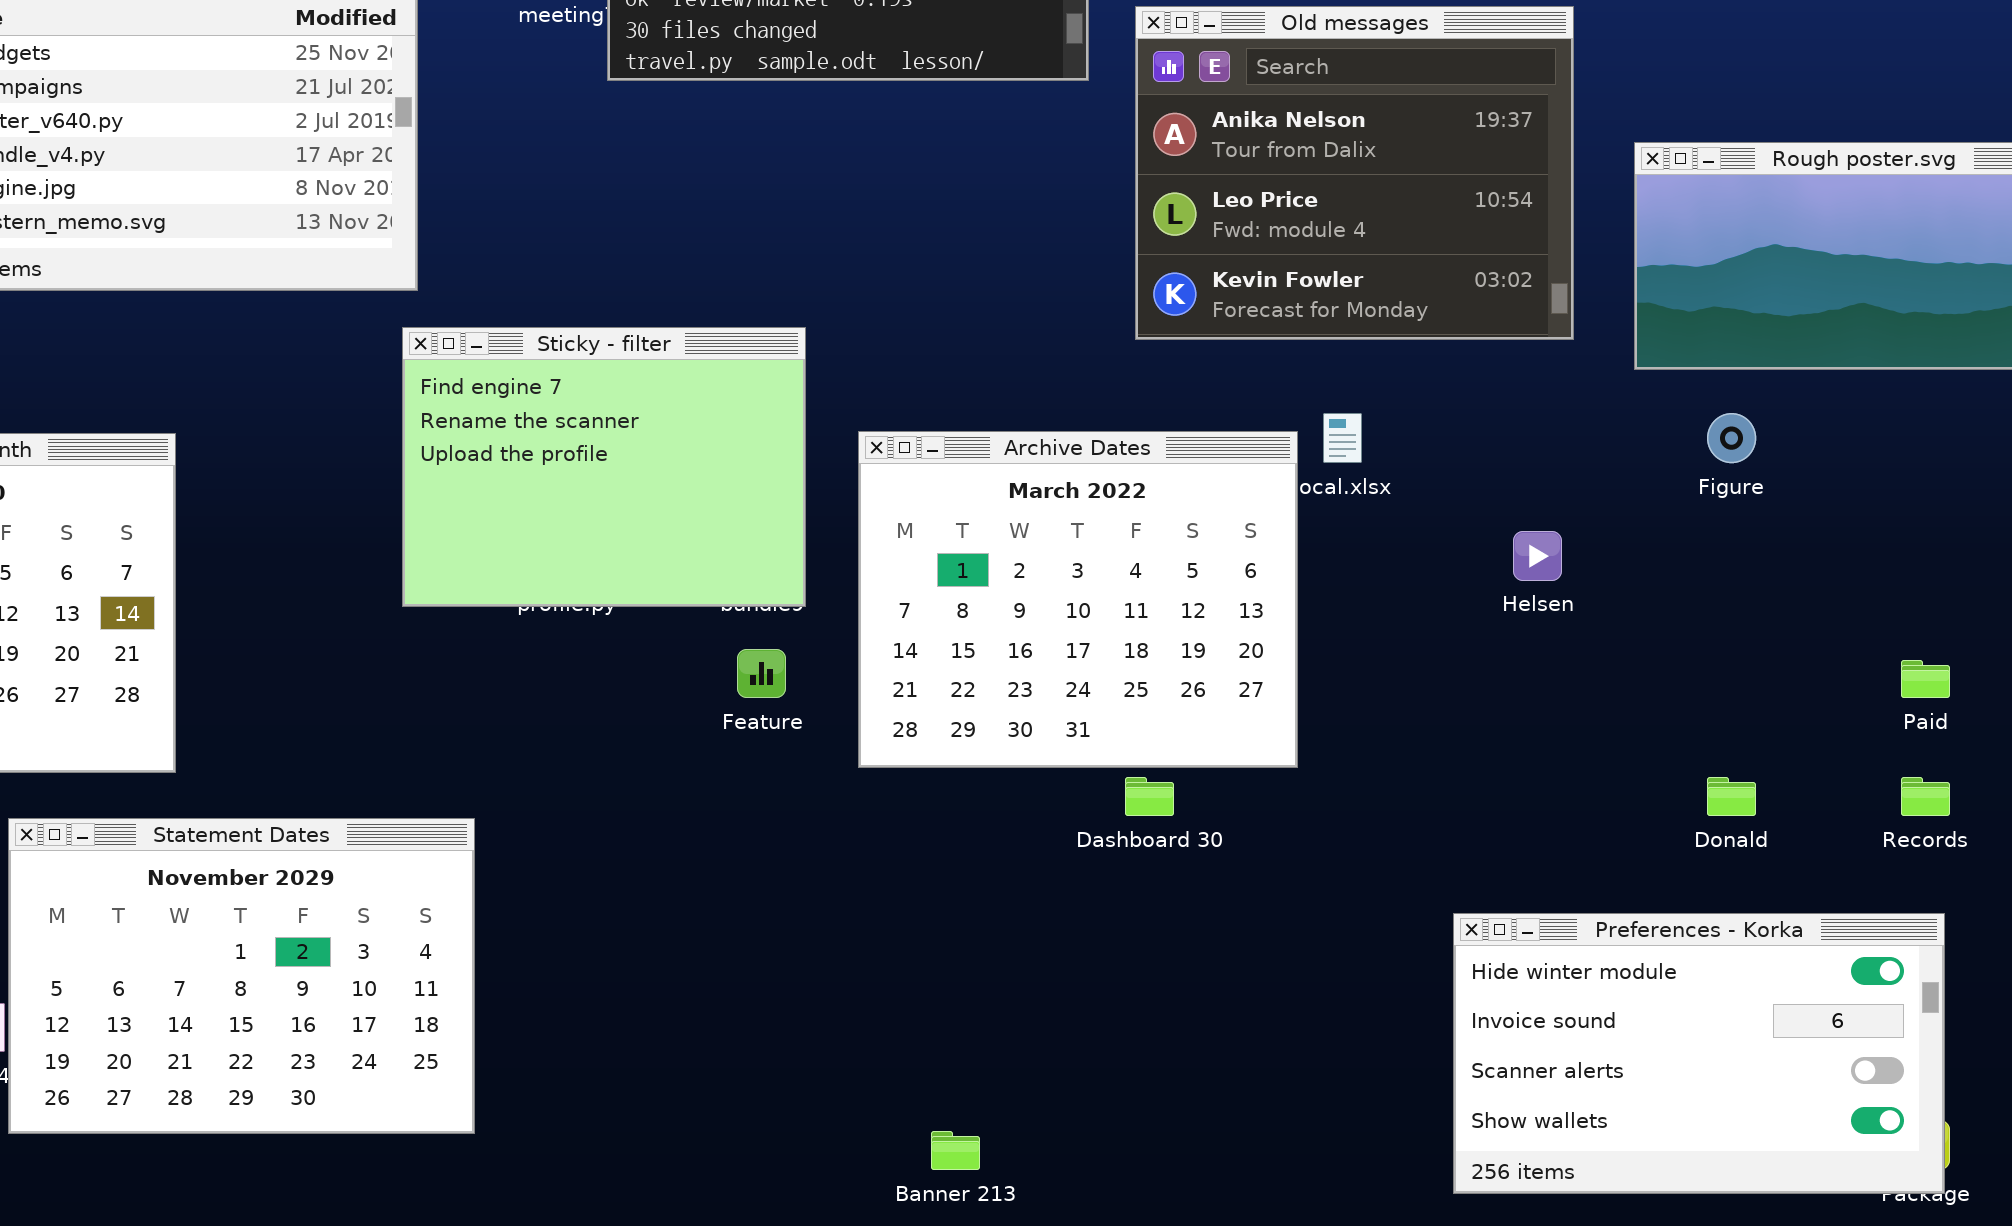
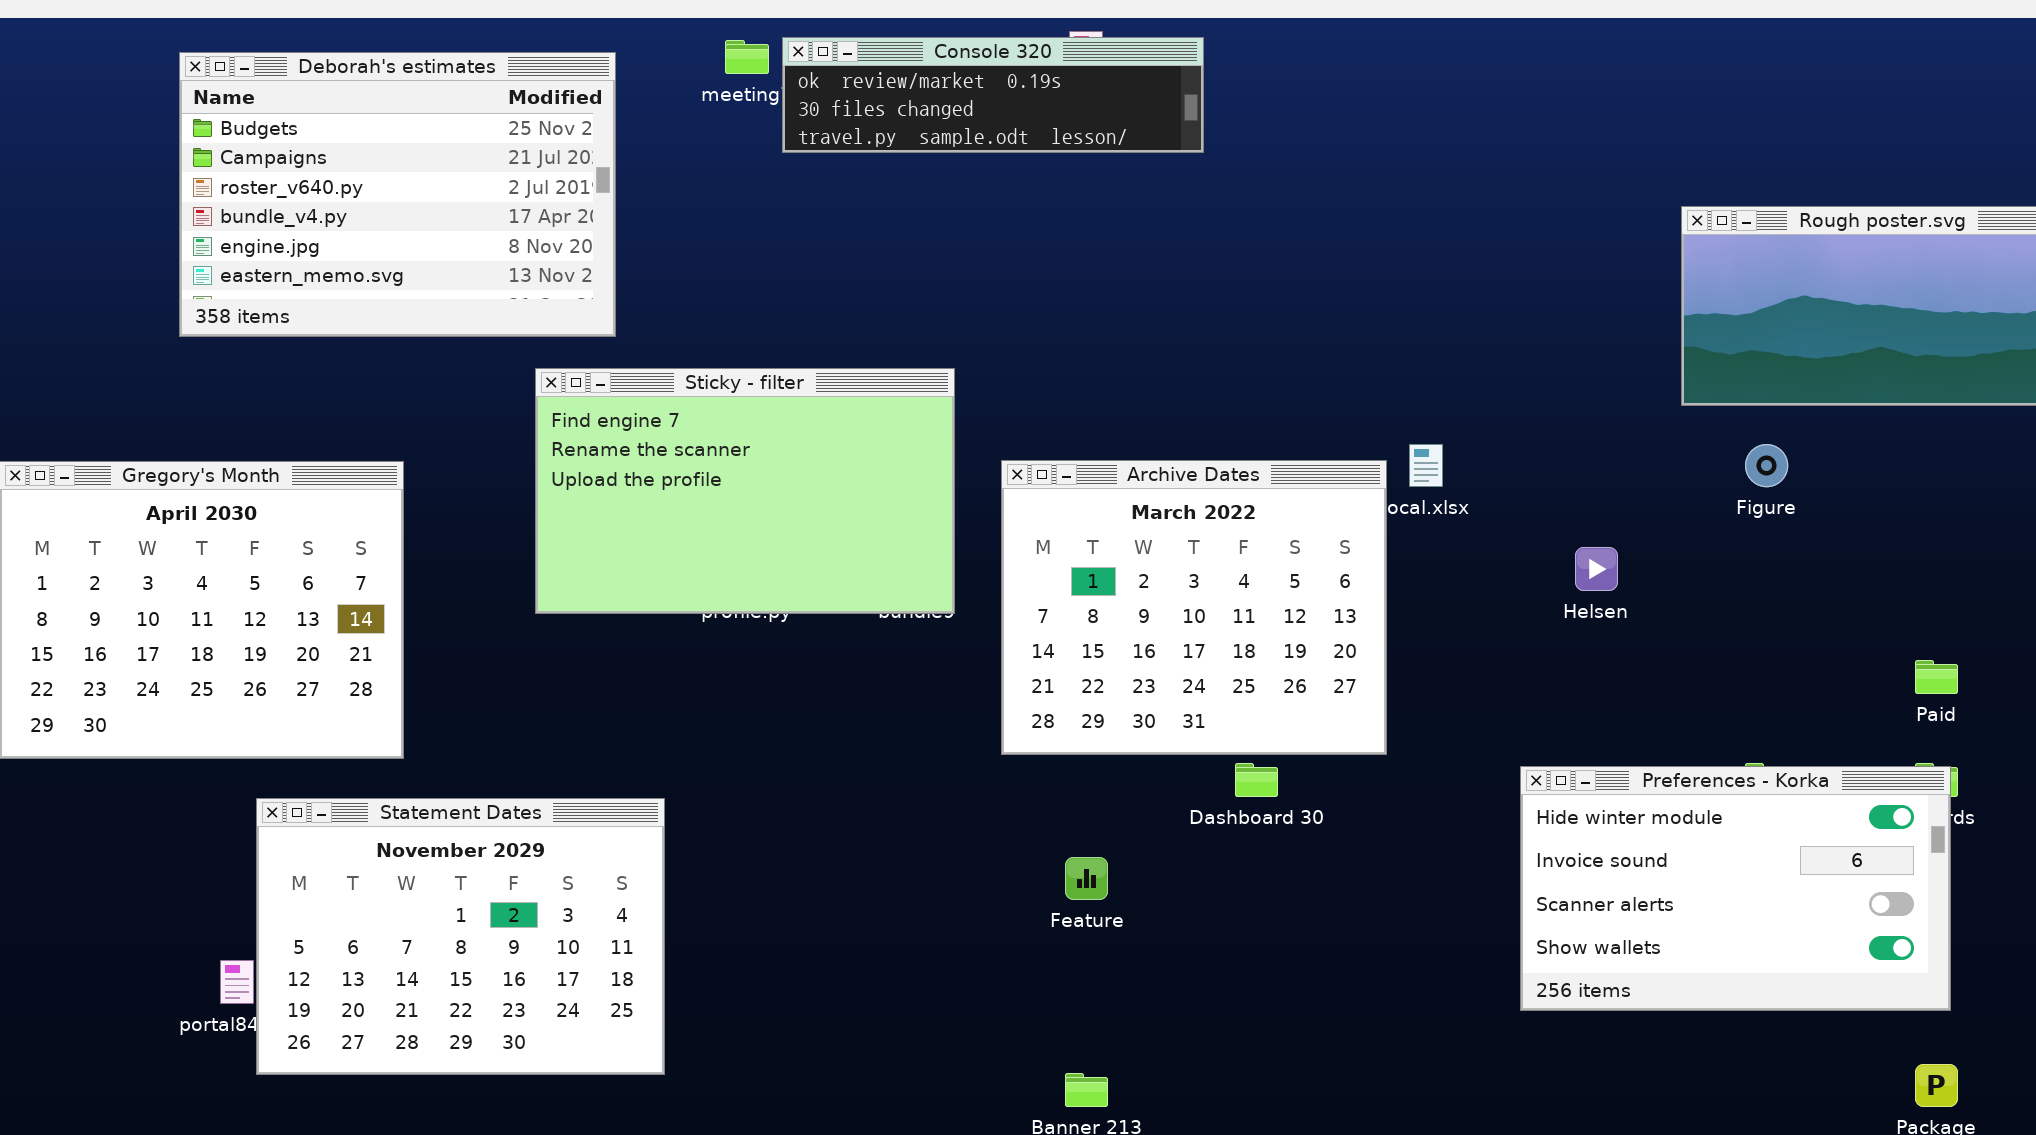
Old messages: [1135,6,1574,340] -> none, closed
Sticky - filter: [402,327,806,607] -> [535,368,955,614], resized
Feature: [737,649,786,698] -> [1065,857,1108,900], moved
Preferences - Korka: [1453,913,1945,1194] -> [1520,766,1951,1011], moved

